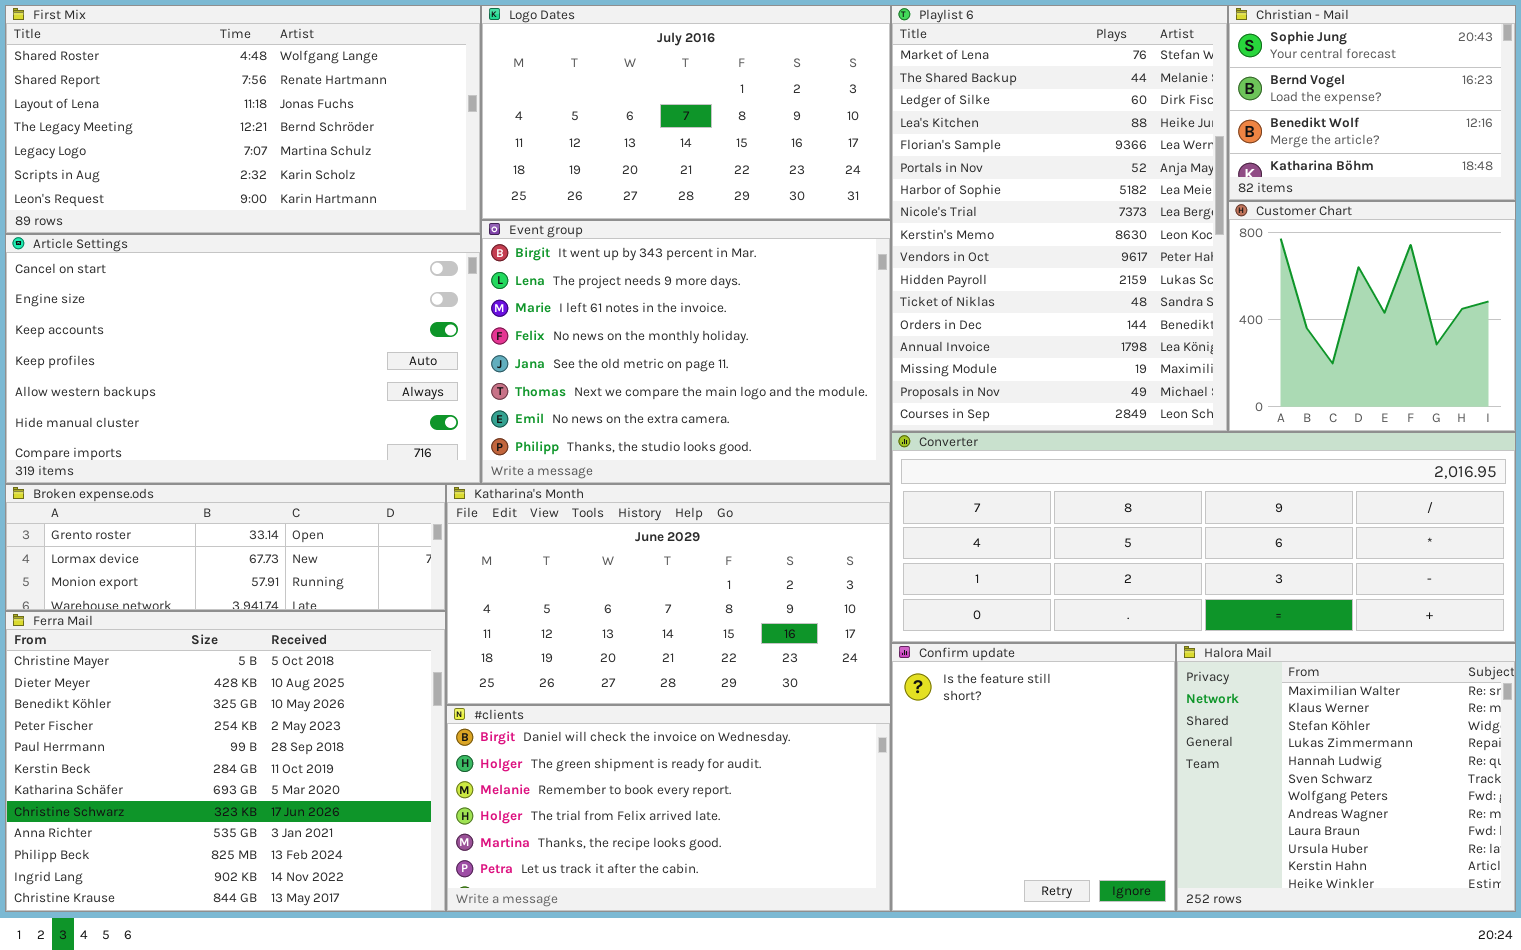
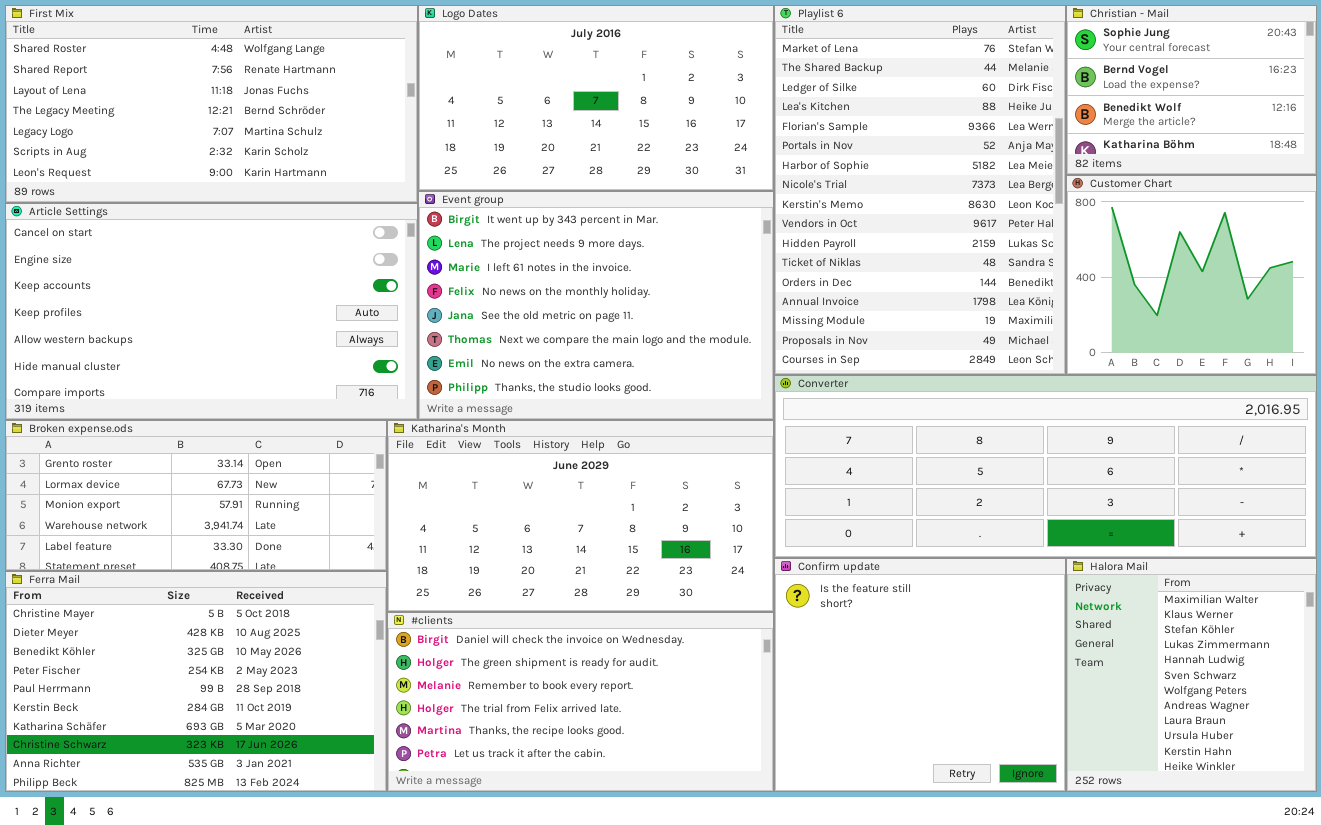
Broken expense.ods: [5,484,446,611] -> [5,420,387,571], resized
Ferra Mail: [5,611,446,912] -> [5,571,387,792], resized
Confirm update: [891,643,1176,912] -> [774,558,1066,792], resized
Halora Mail: [1176,643,1516,912] -> [1066,558,1317,792], resized

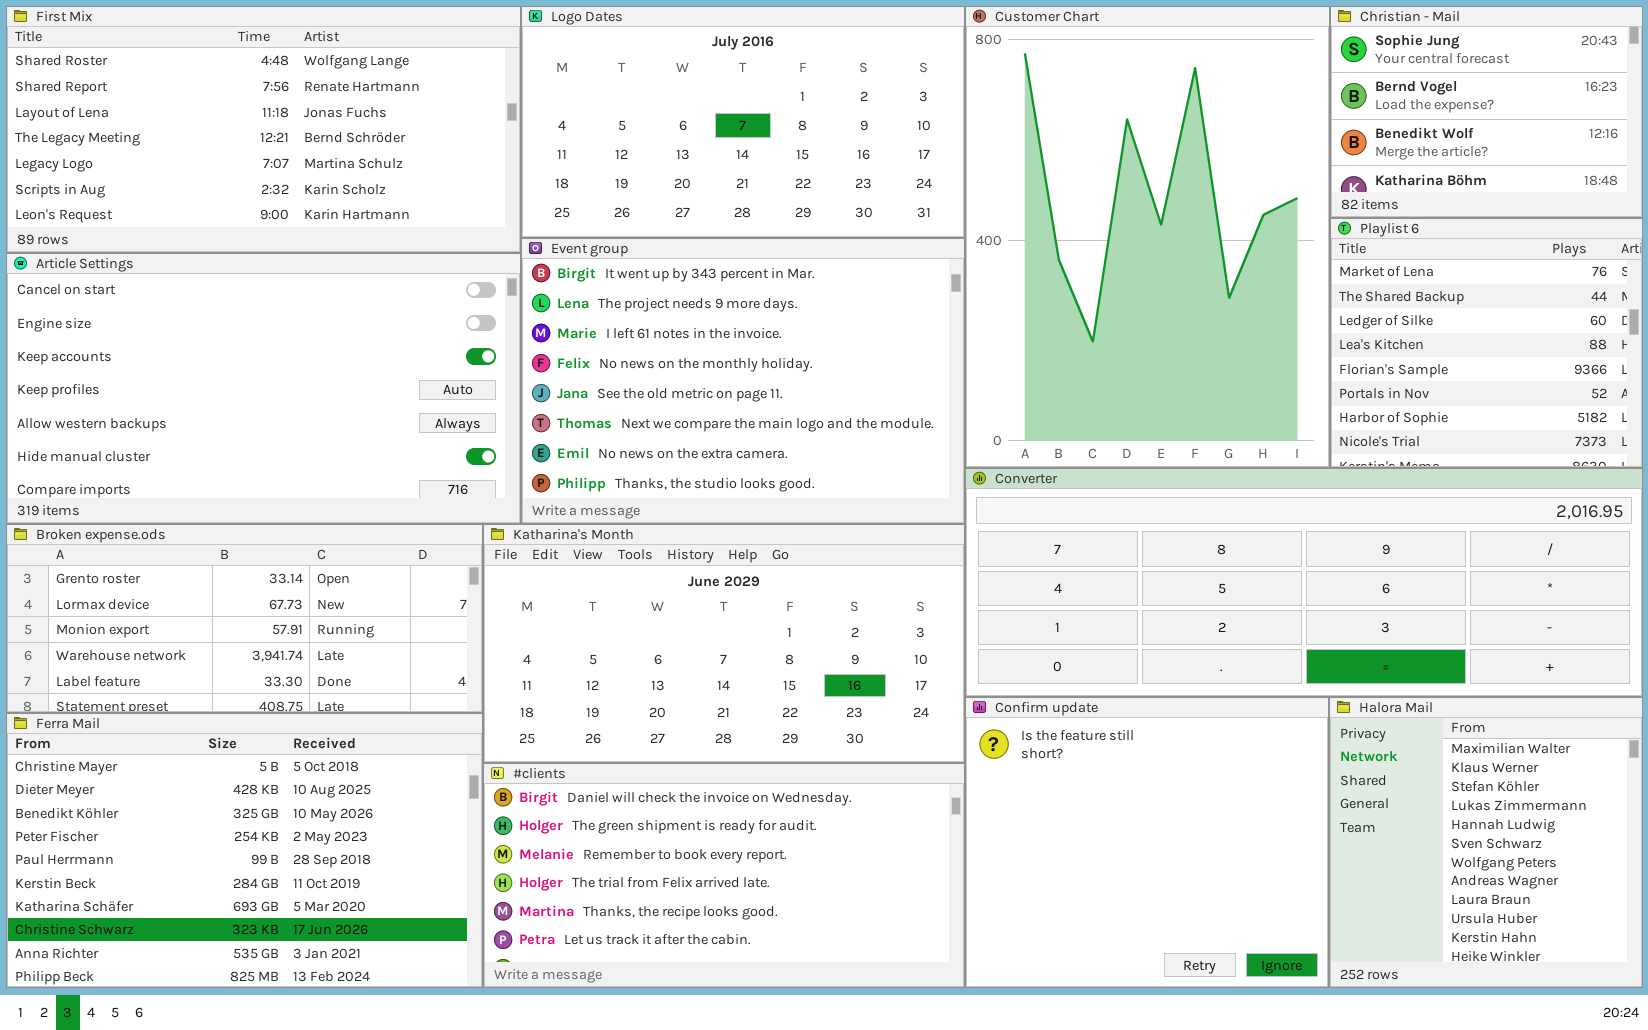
Playlist 6: [774,5,1066,375] -> [1330,218,1643,468], moved, resized
Customer Chart: [1066,175,1317,375] -> [965,6,1330,468], moved, resized

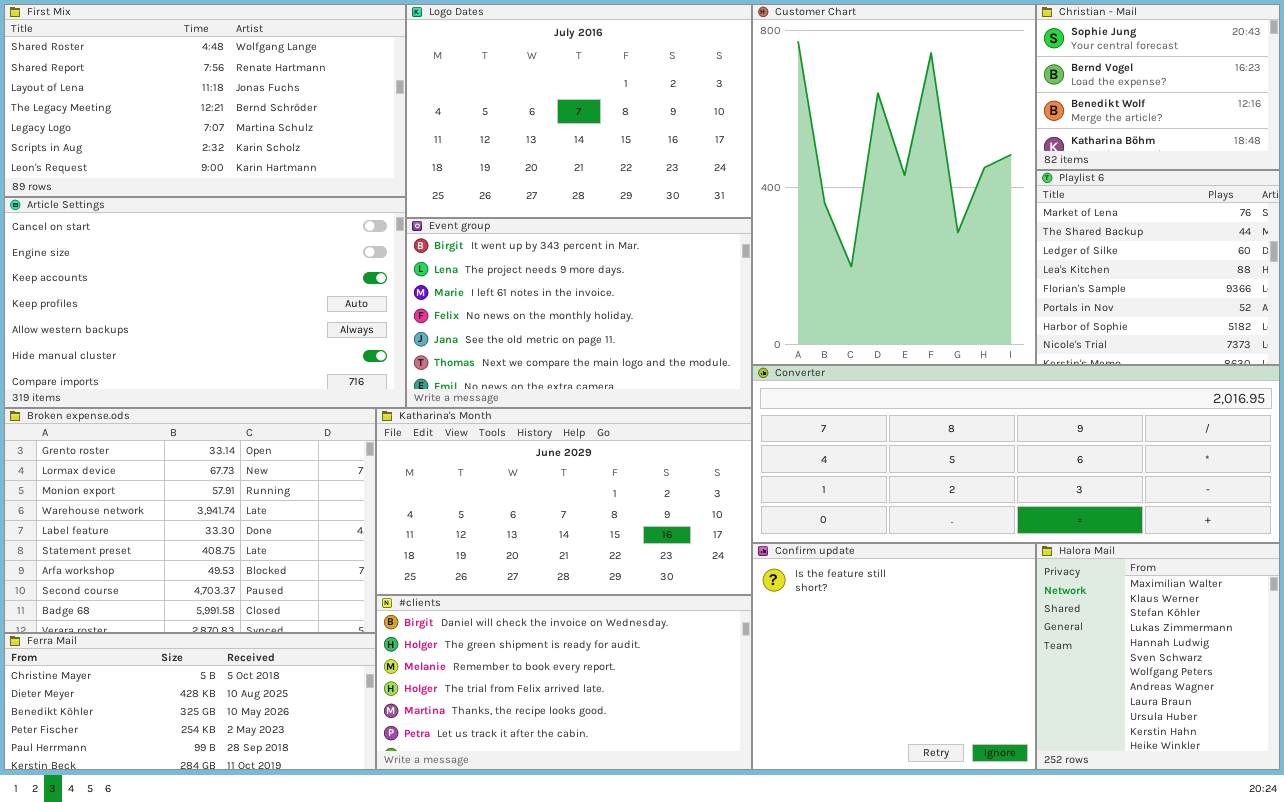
Logo Dates: [521,6,965,238] -> [406,4,752,218], resized
Event group: [521,238,965,524] -> [406,218,752,408], resized
Broken expense.ods: [6,524,483,713] -> [4,408,376,633], resized
Ferra Mail: [6,713,483,988] -> [4,633,376,770], resized

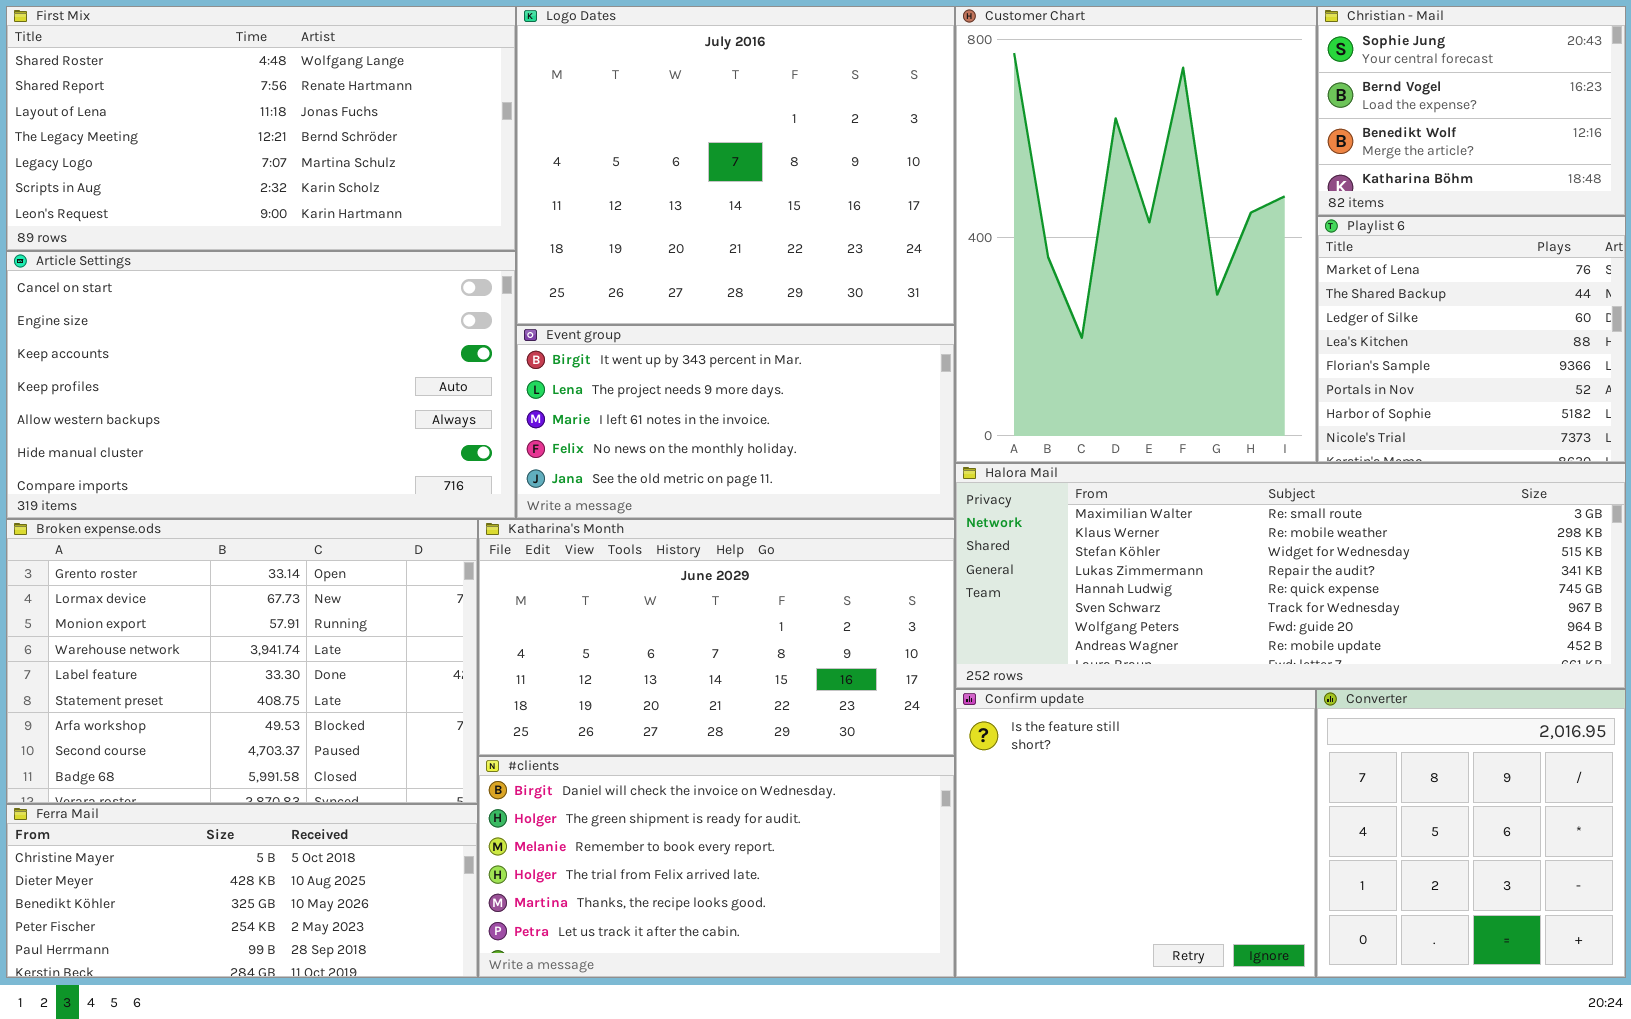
Logo Dates: [406,4,752,218] -> [516,6,955,325], resized
Event group: [406,218,752,408] -> [516,325,955,519], resized
Converter: [752,365,1280,543] -> [1316,689,1626,978], moved, resized
Halora Mail: [1036,543,1280,770] -> [955,463,1626,689], moved, resized

